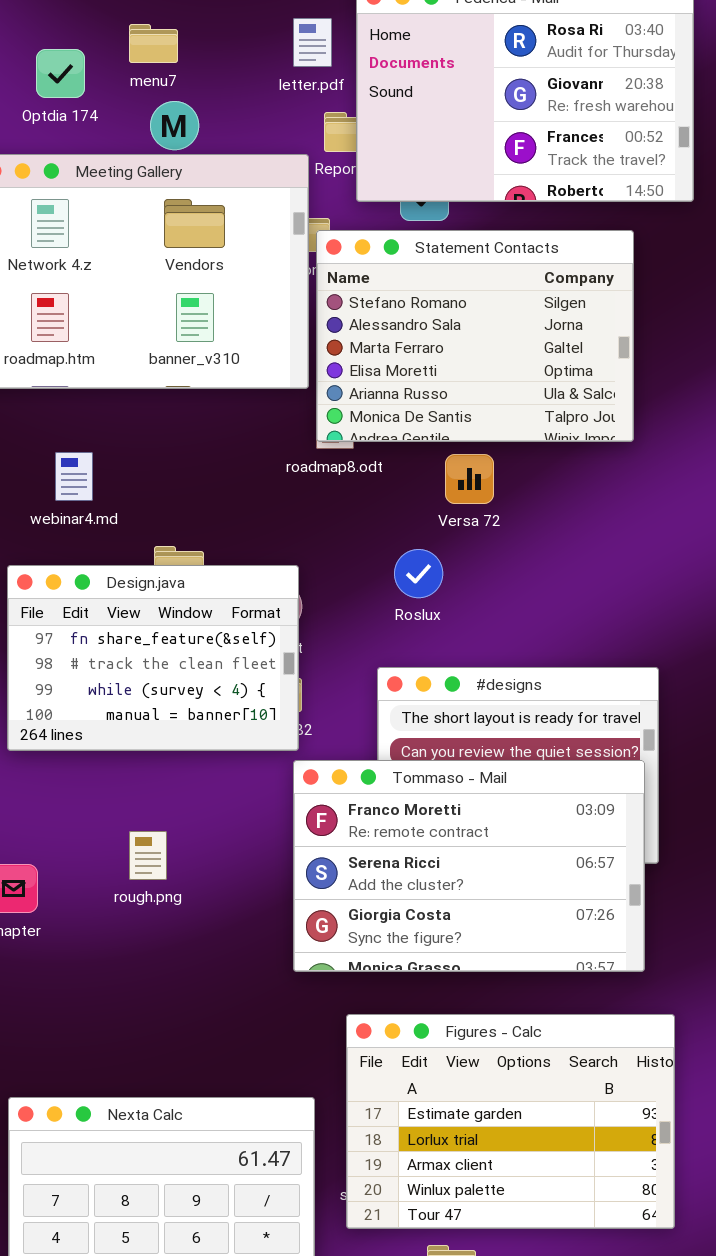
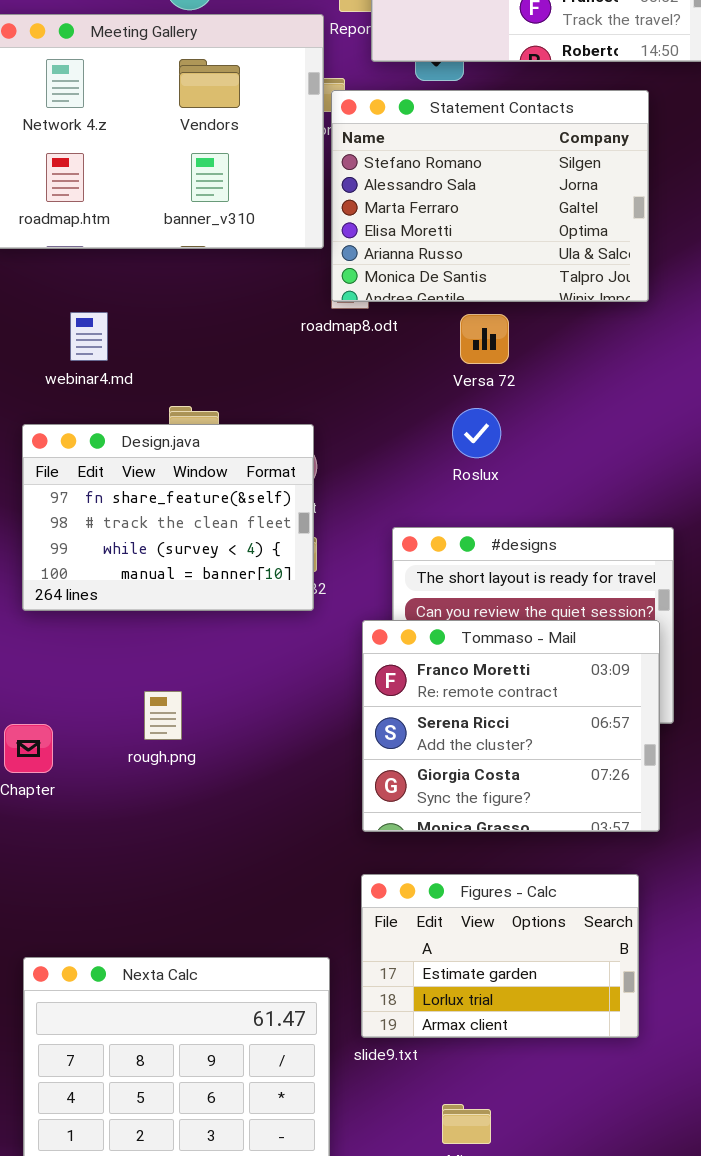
Roslux: [394,549,443,598] -> [452,408,501,458], moved
Tommaso - Mail: [293,760,645,972] -> [362,620,660,832], resized
Figures - Calc: [346,1014,675,1229] -> [361,874,639,1038], resized

